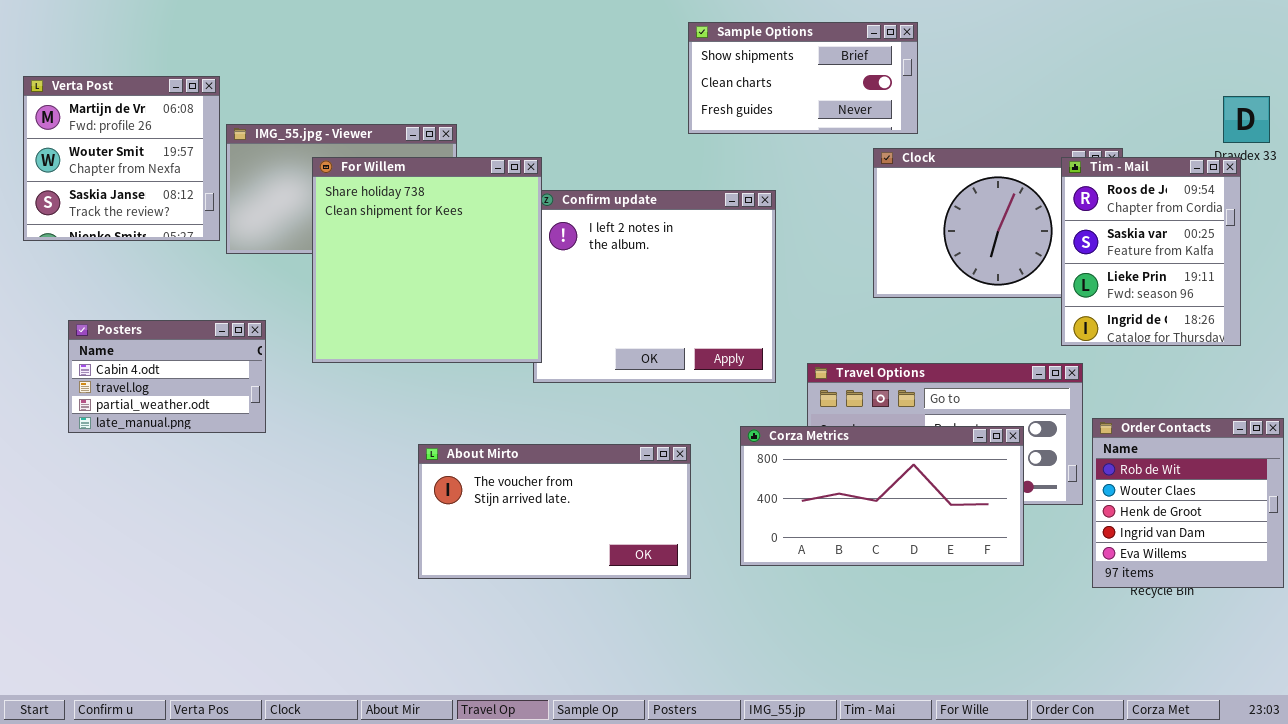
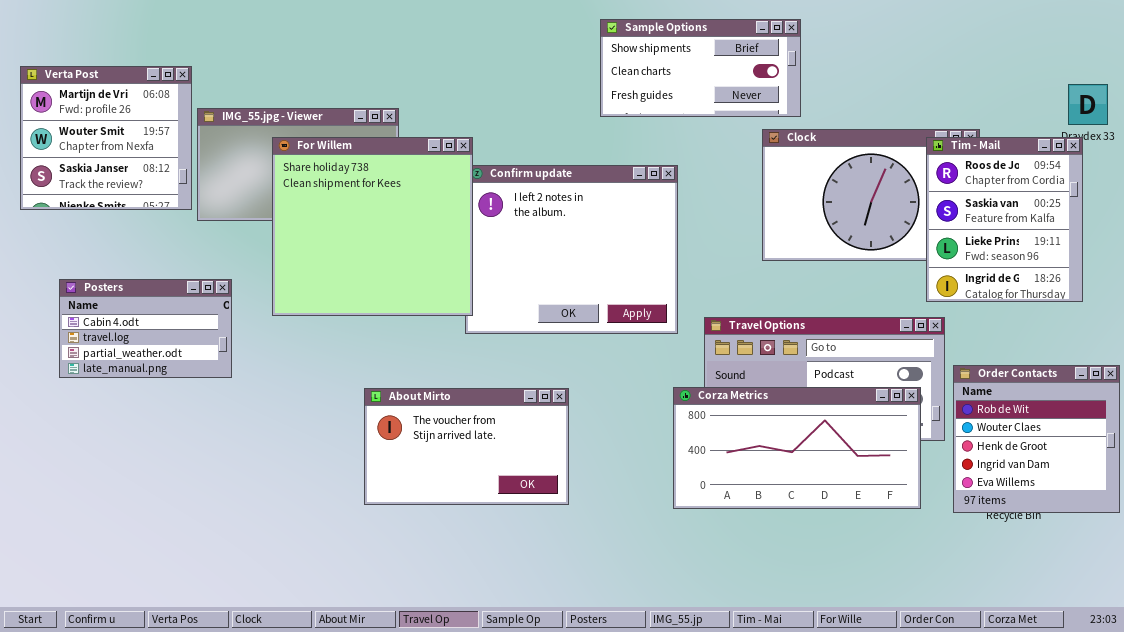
Corza Metrics: [740,426,1024,566] -> [673,387,921,509], moved
About Mirto: [418,444,691,579] -> [364,388,569,505], resized

